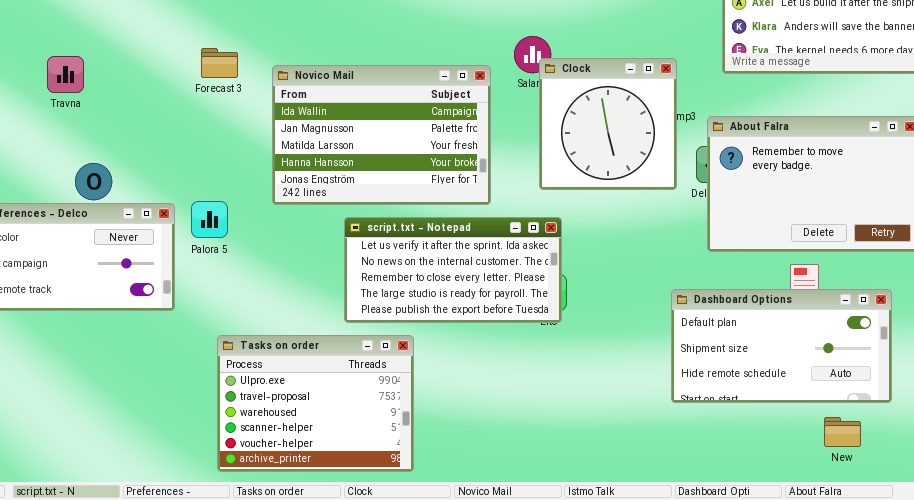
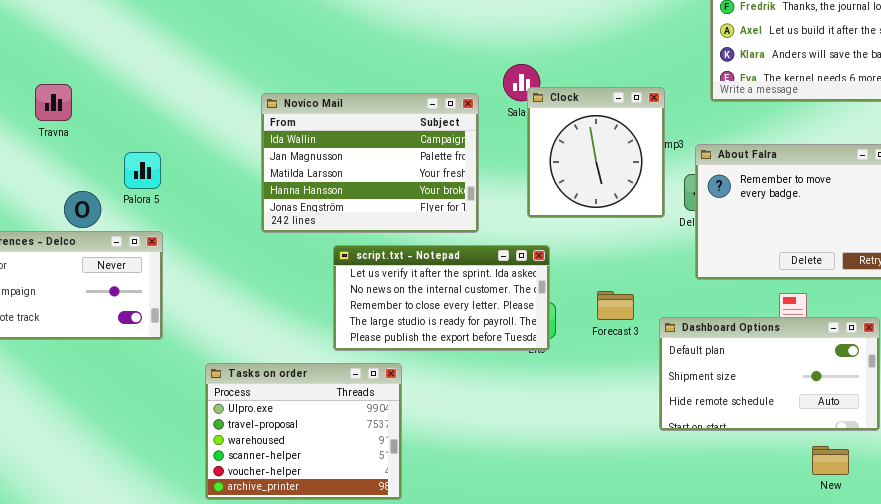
Forecast 3: [201,48,238,78] -> [597,291,634,320], moved
Palora 5: [191,201,228,238] -> [124,152,161,189], moved

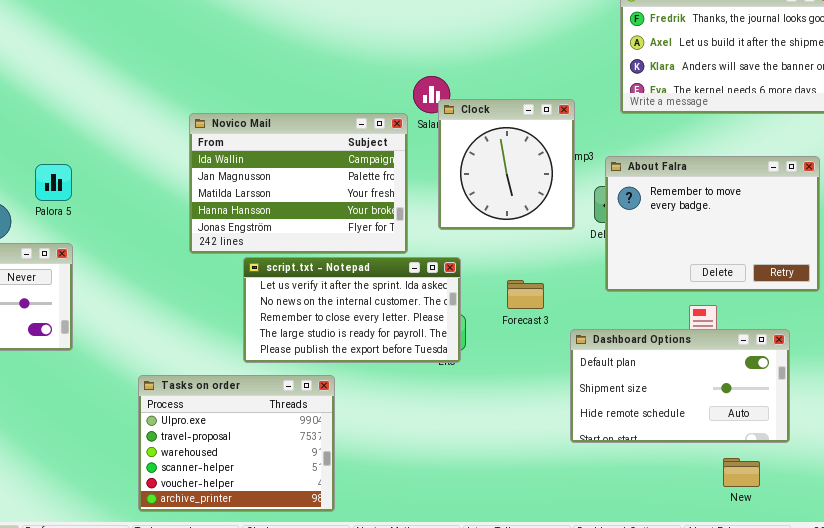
Novico Mail: [261,93,479,233] -> [189,113,408,254], moved
Forecast 3: [597,291,634,320] -> [507,280,544,309], moved
Tasks on order: [205,363,402,500] -> [138,375,335,512], moved

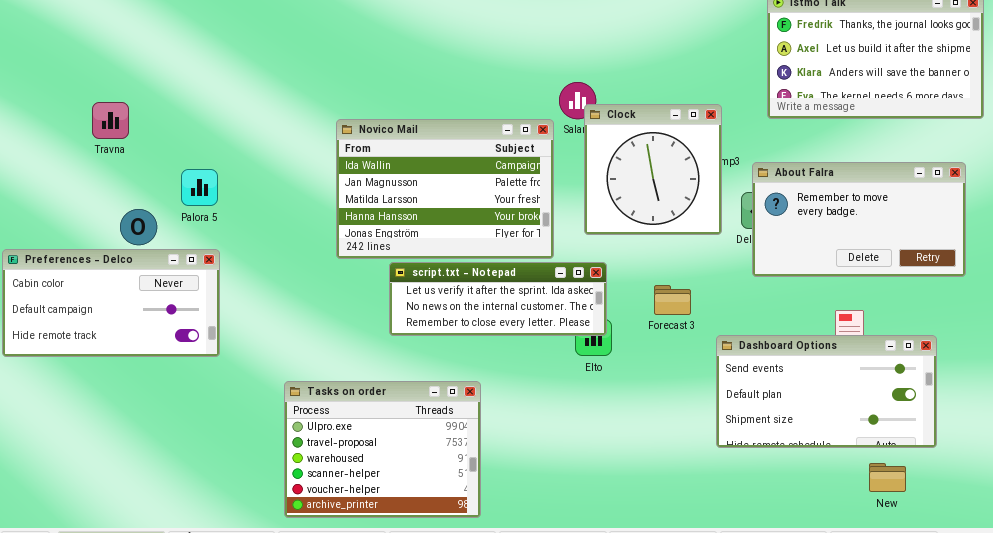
About Falra: [605,156,820,292] -> [752,162,966,277], resized
script.txt - Notepad: [243,257,461,363] -> [389,262,607,336], resized
Dashboard Options: [570,329,790,443] -> [716,335,937,448], scrolled up 1 row

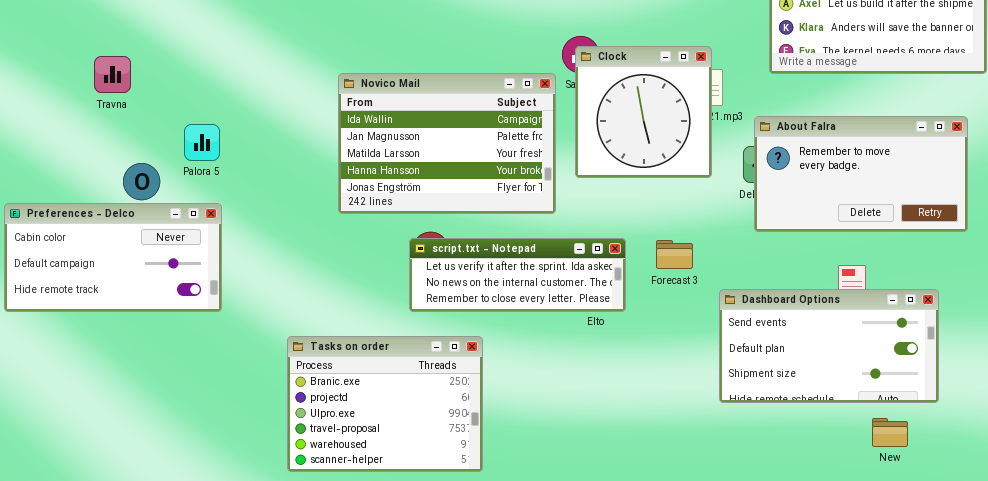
Clock: [584,104,722,235] -> [575,46,712,178], moved
script.txt - Notepad: [389,262,607,336] -> [409,238,626,312], moved
Tasks on order: [284,381,481,518] -> [287,336,483,472], scrolled up 2 rows

